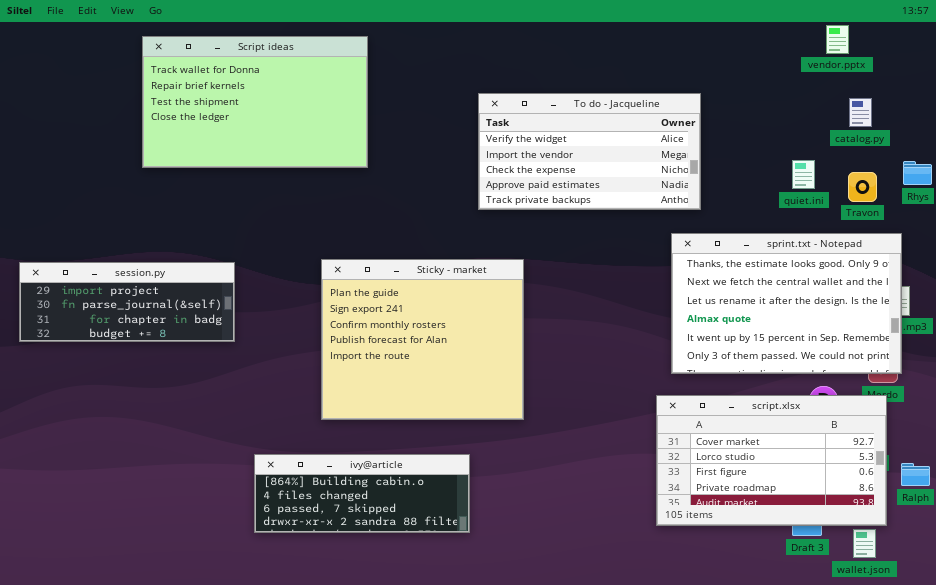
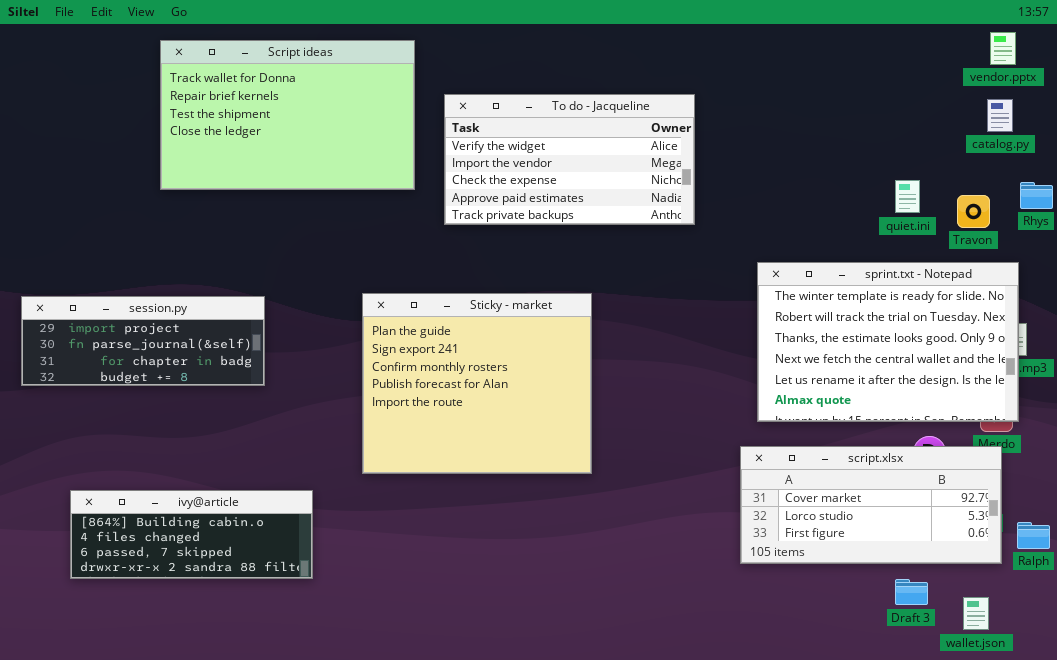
vendor.pptx: [826,25,849,54] -> [990,32,1016,65], moved
To do - Jacqueline: [478,93,701,210] -> [444,94,695,225], moved
catalog.py: [849,98,872,127] -> [987,99,1013,132], moved
sprint.txt - Notepad: [671,233,902,374] -> [757,262,1019,422], scrolled up 2 rows
script.xlsx: [656,395,887,526] -> [740,446,1002,564], resized
ivy@article: [254,454,470,533] -> [70,490,313,579], moved

